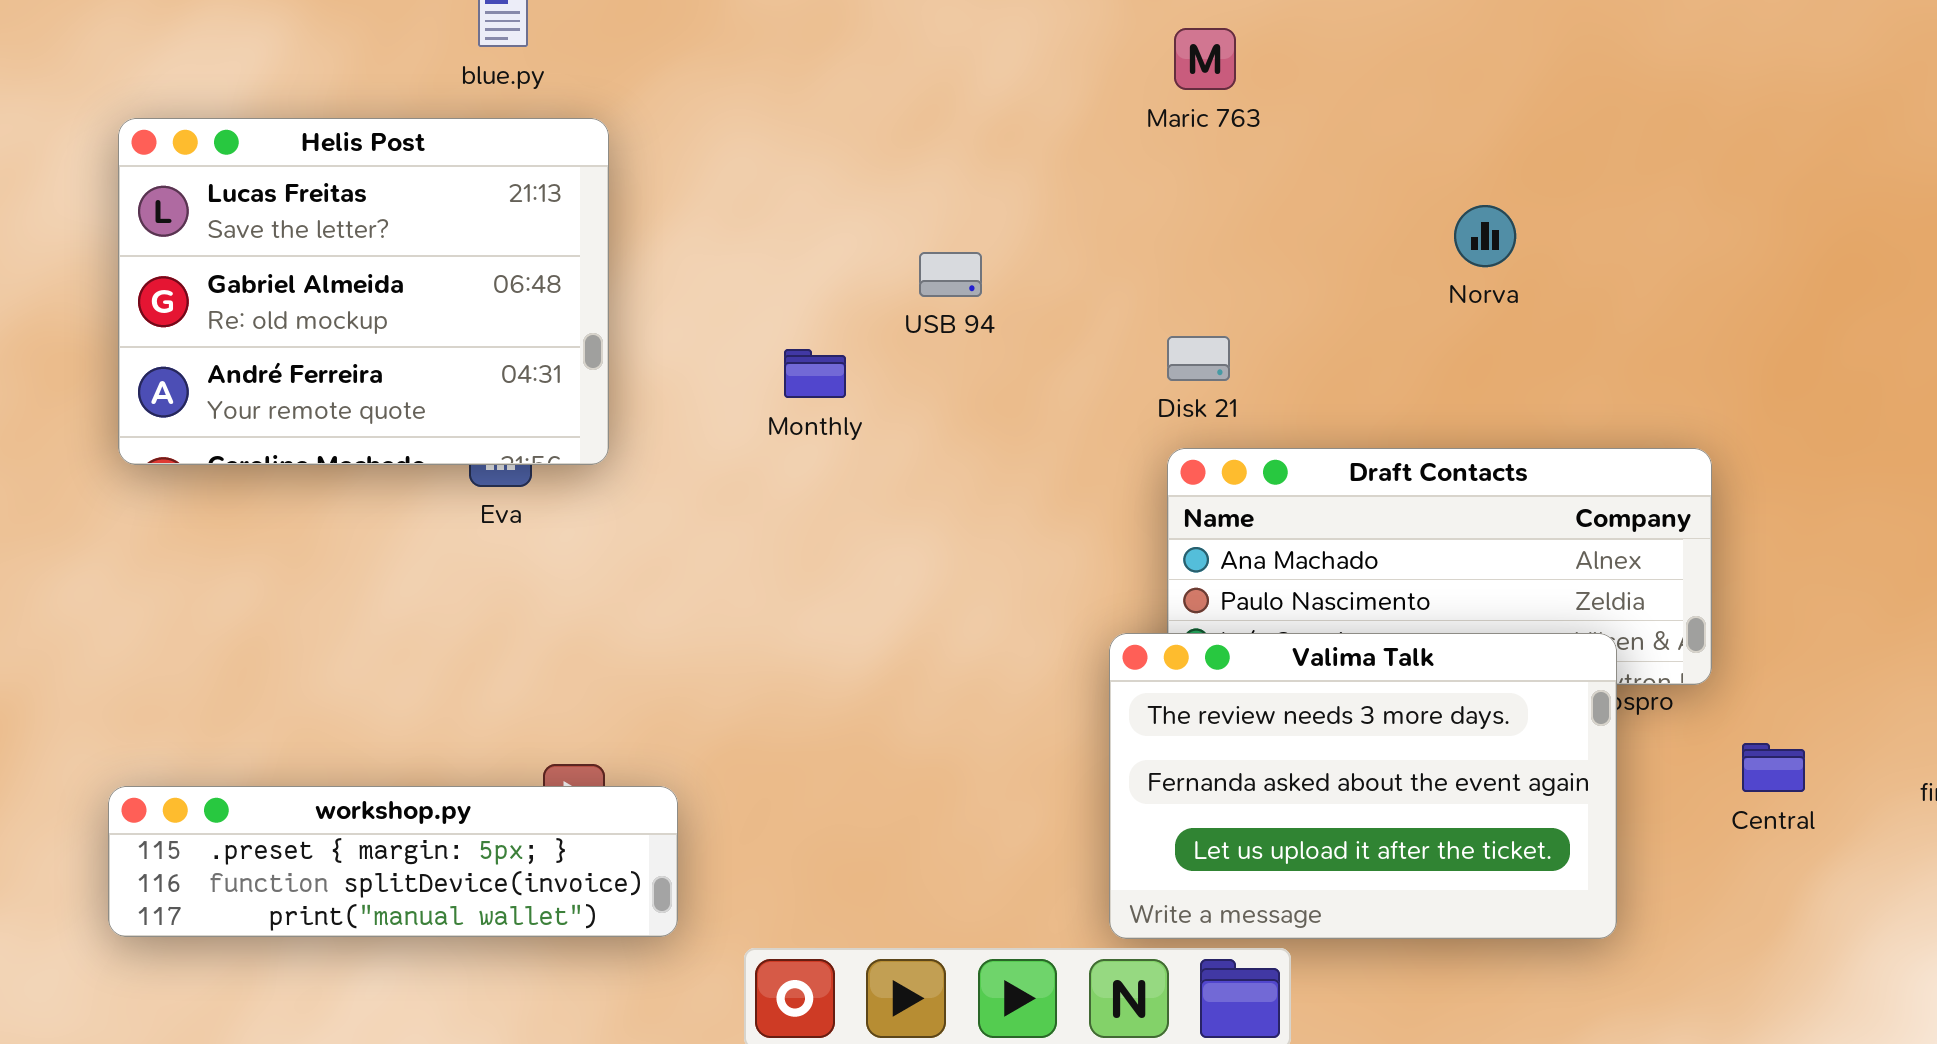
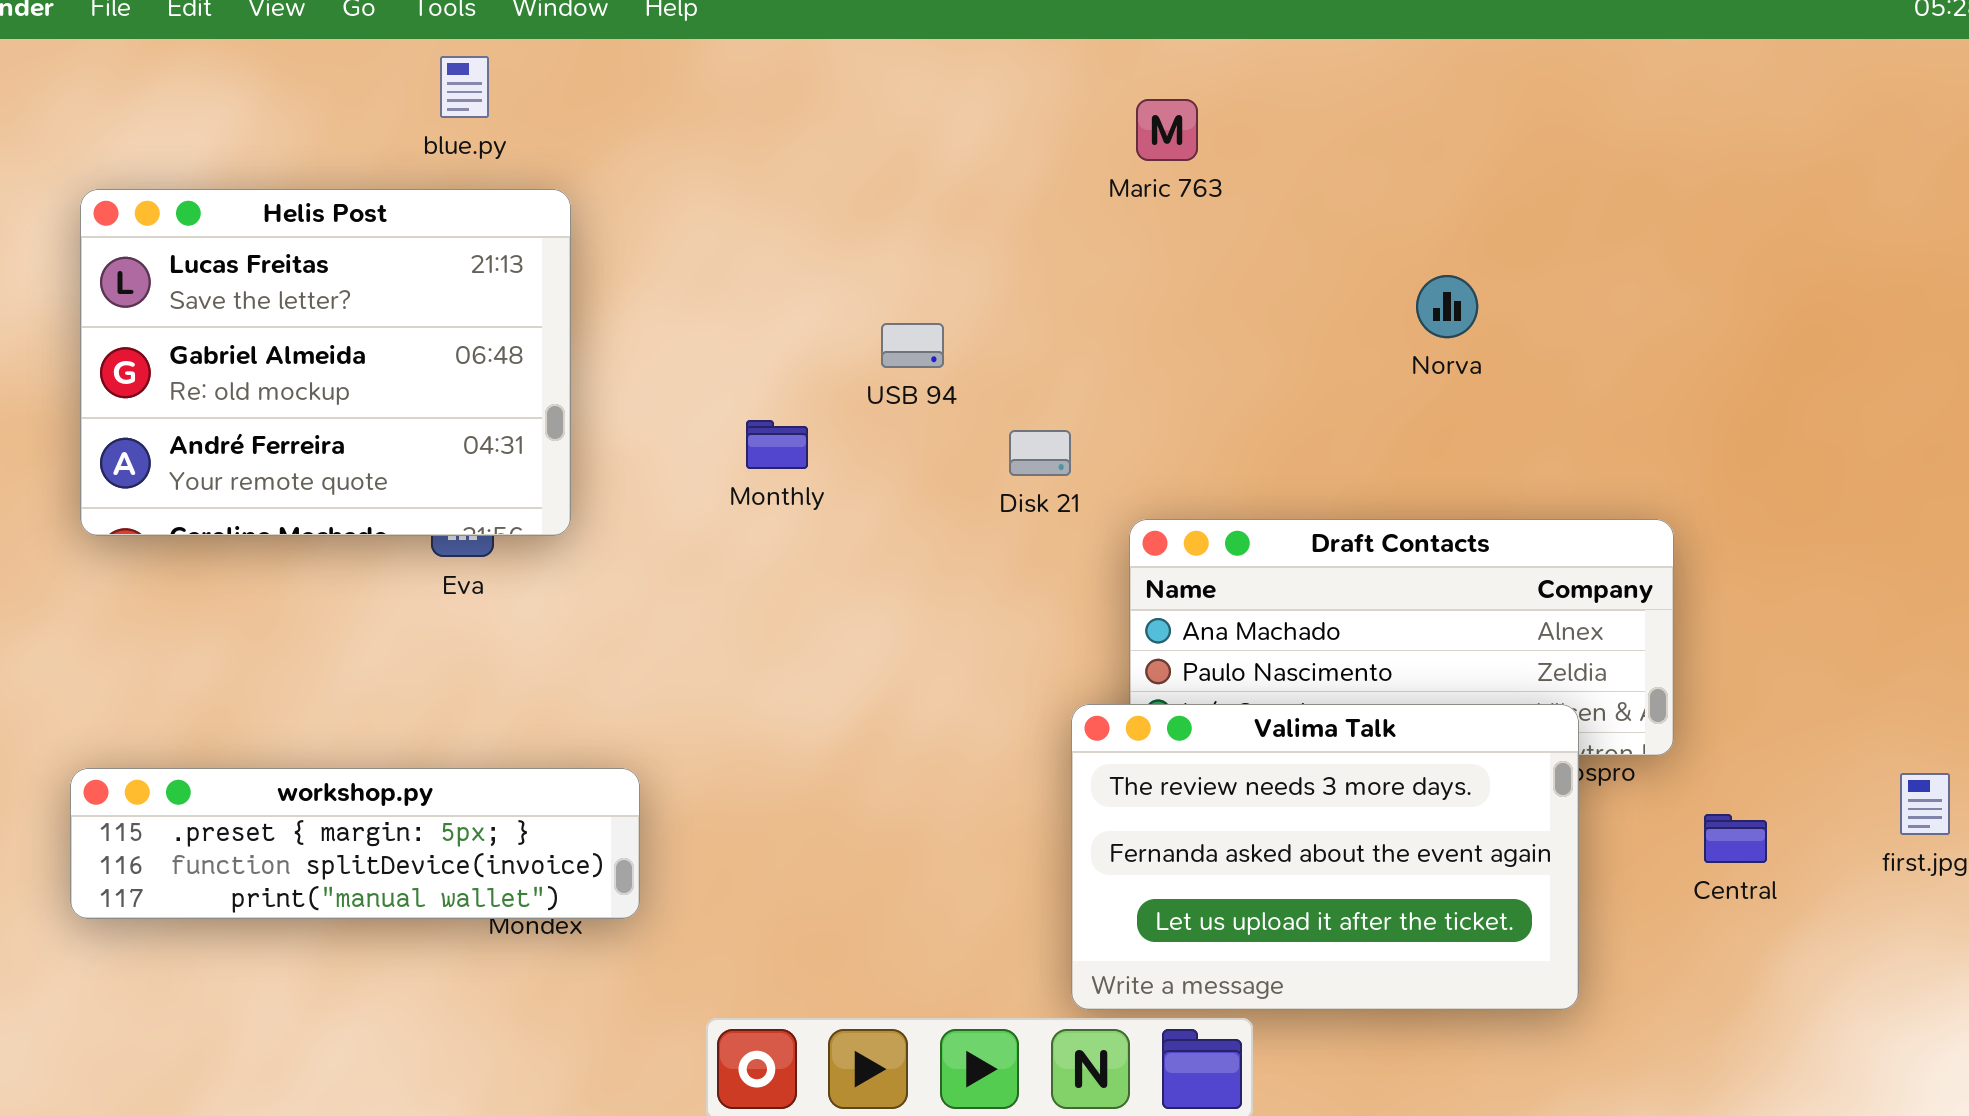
Disk 21: [1167,336,1230,381] -> [1009,430,1071,476], moved
workshop.py: [108,786,678,937] -> [70,768,640,919], moved

